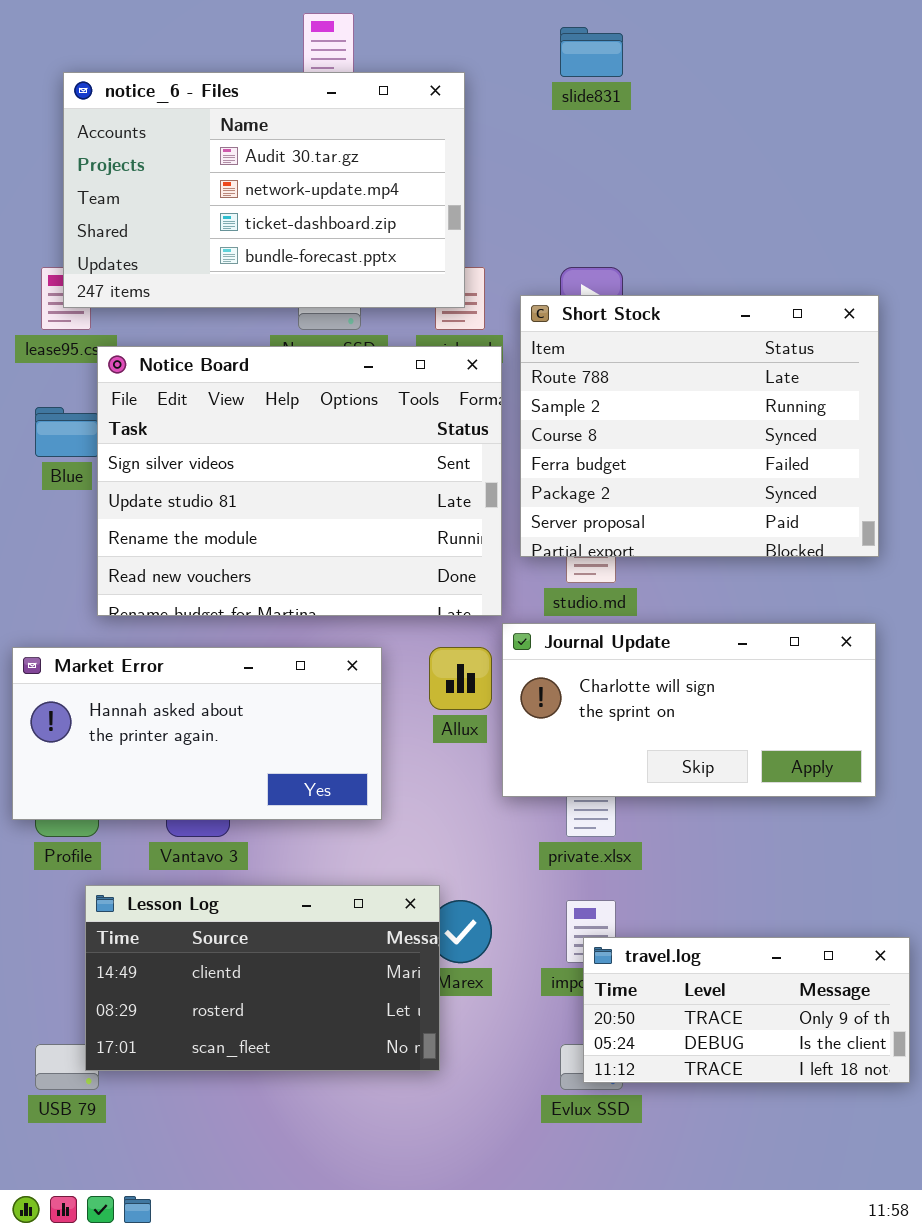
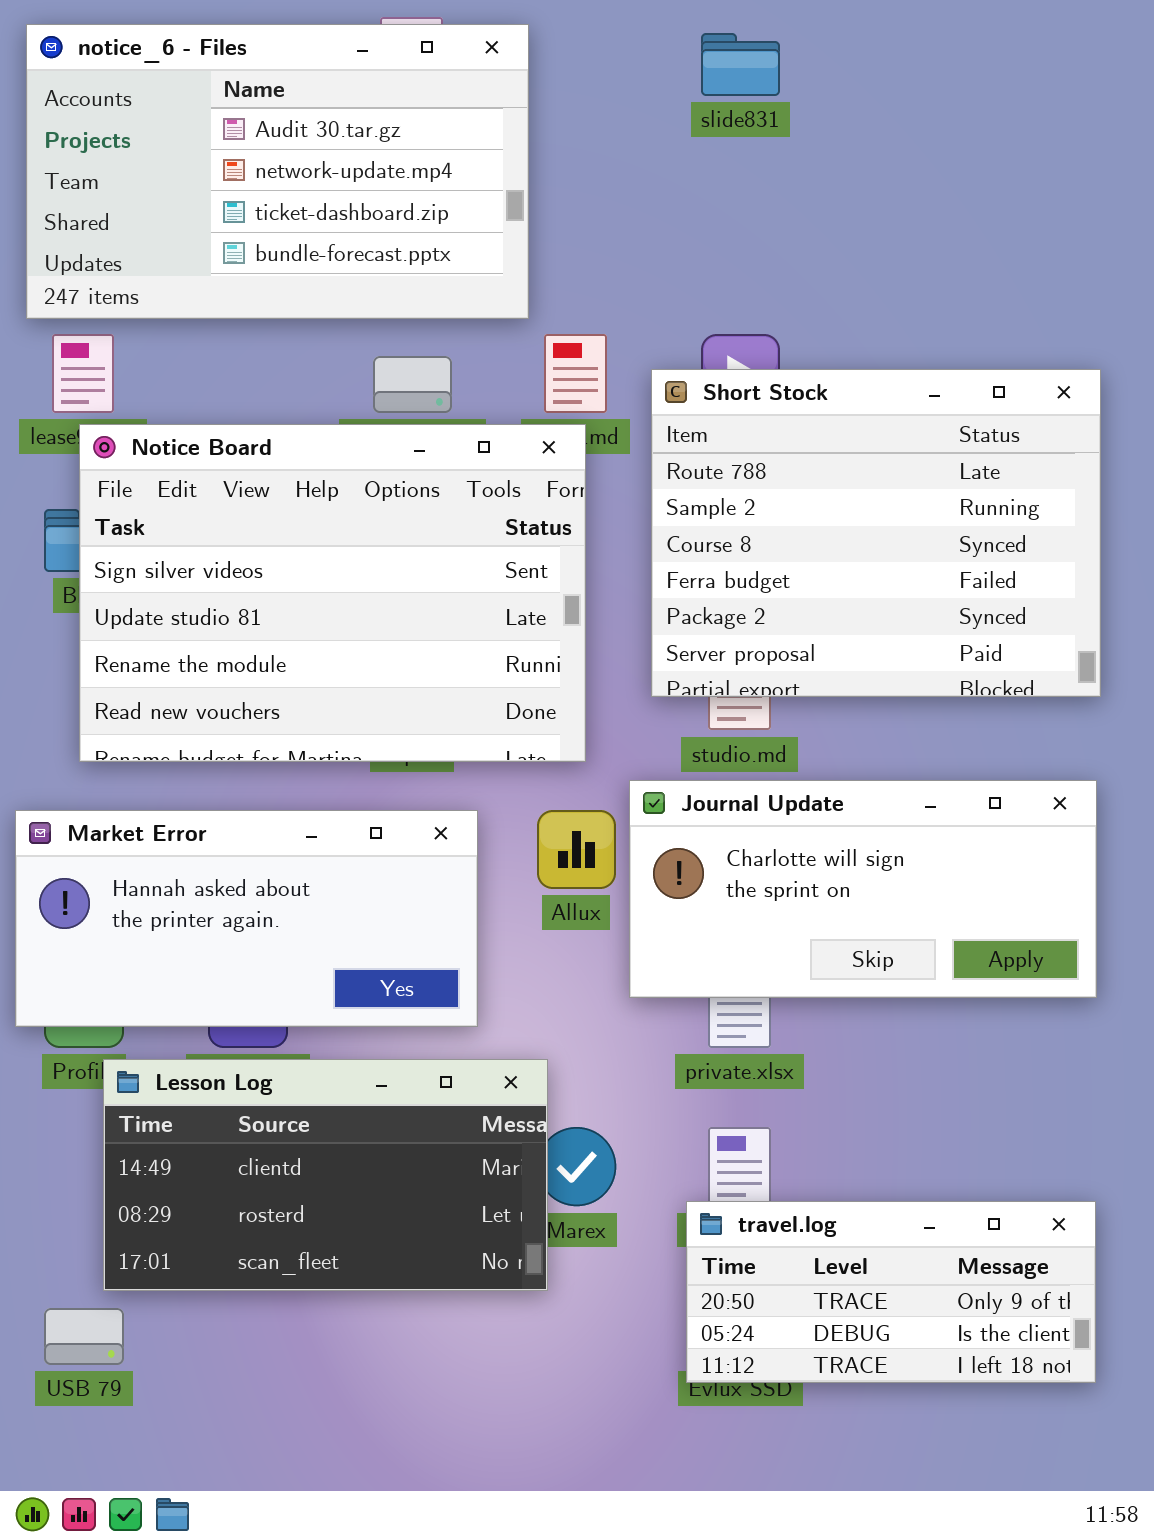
notice_6 - Files: [63,72,465,308] -> [26,24,529,319], moved
Notice Board: [97,346,502,616] -> [79,424,586,762], moved
Lesson Log: [85,885,440,1071] -> [103,1059,548,1291], moved
travel.log: [583,937,910,1083] -> [686,1201,1096,1383], moved

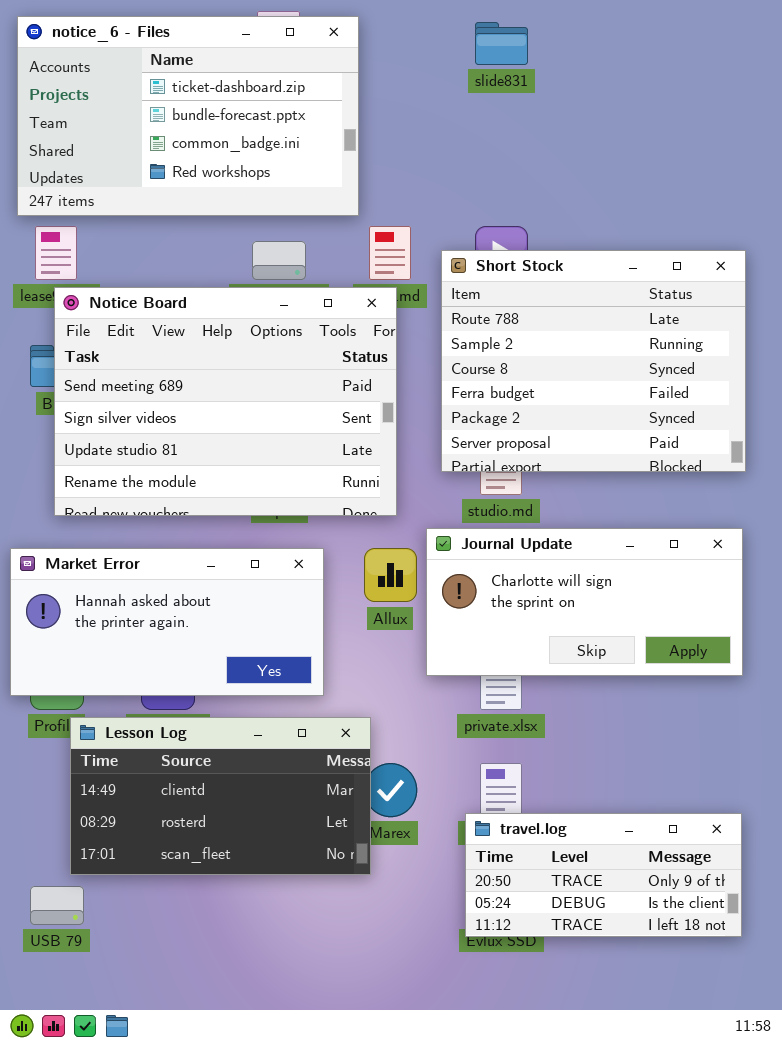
notice_6 - Files: [26,24,529,319] -> [17,16,359,216], scrolled down 2 rows
Notice Board: [79,424,586,762] -> [54,287,397,516], scrolled up 1 row

